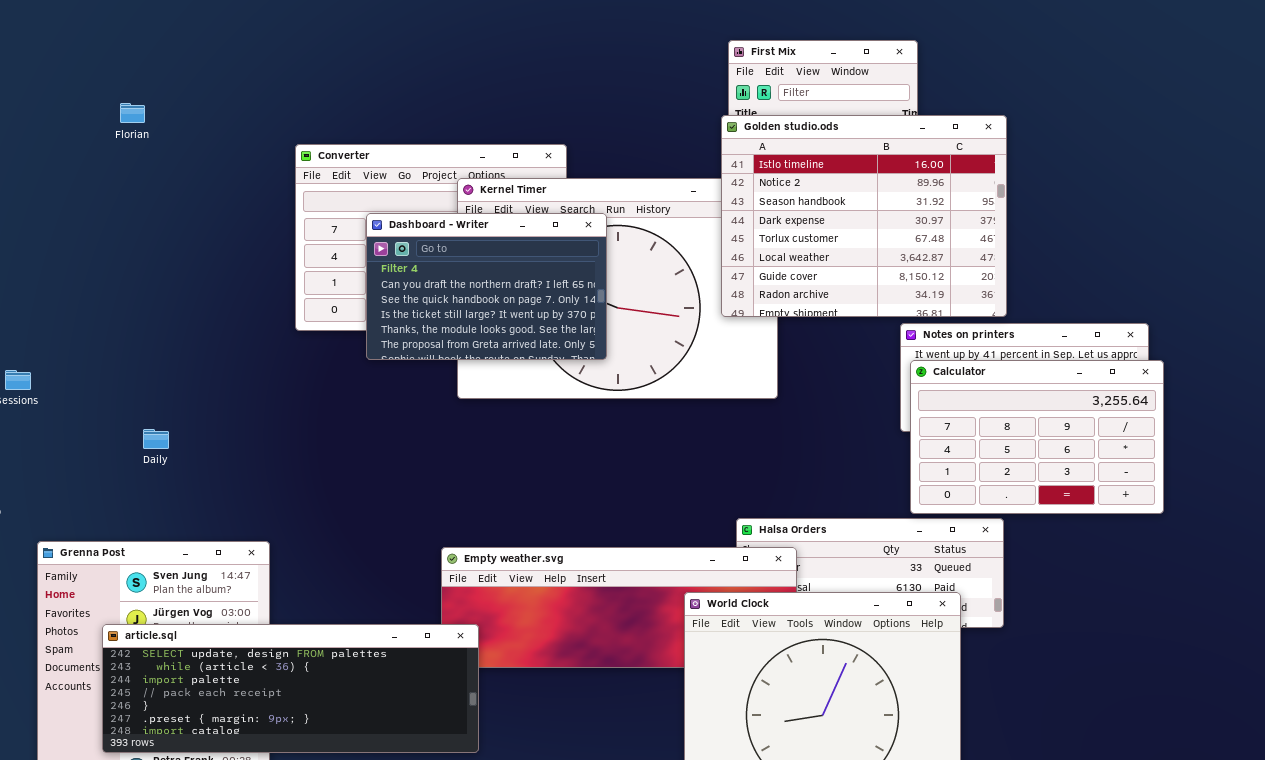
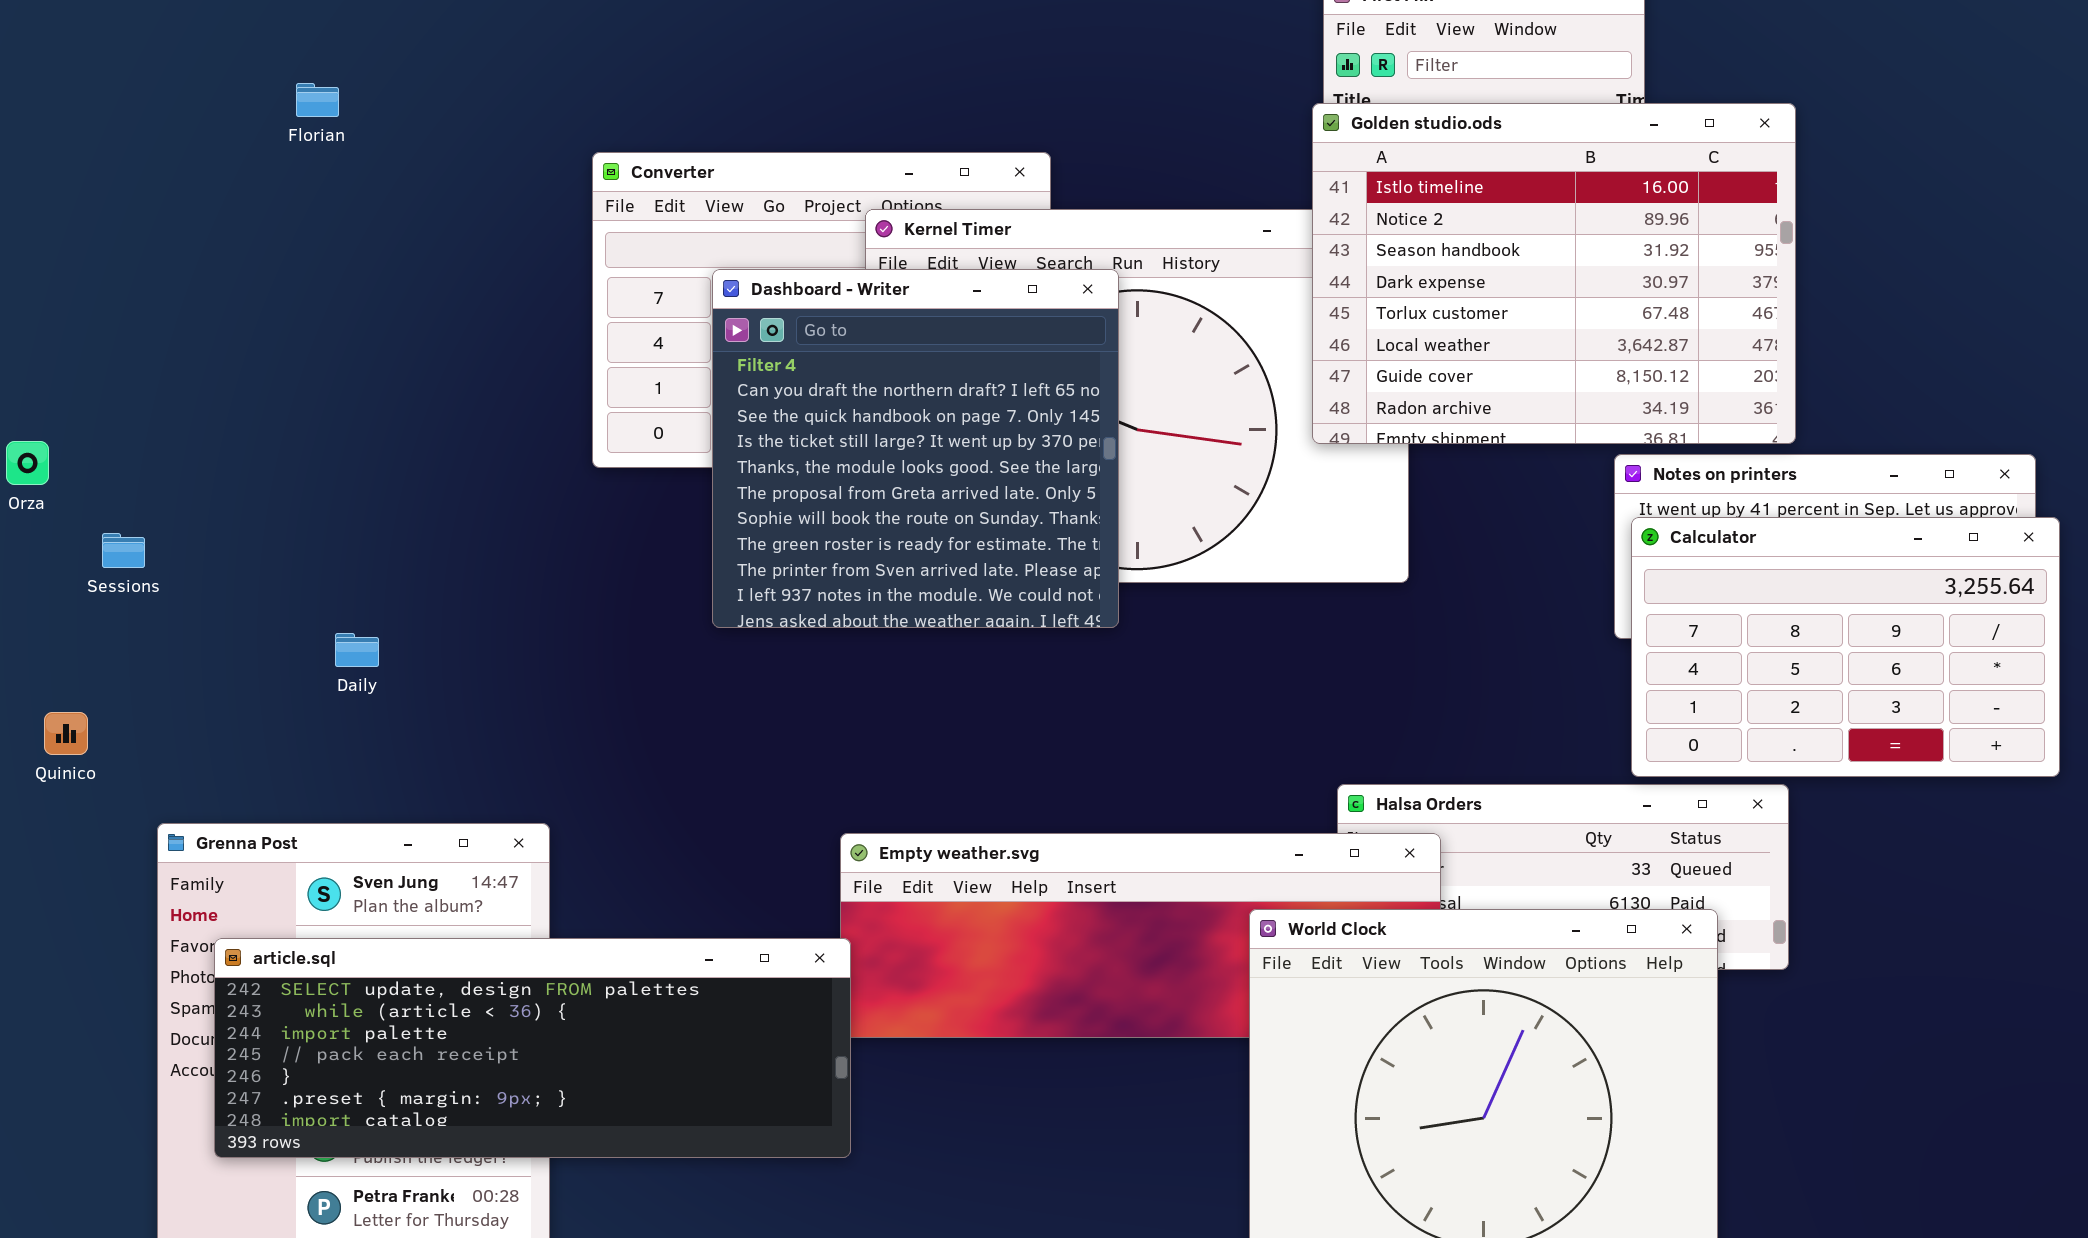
Dashboard - Writer: [366,213,607,360] -> [712,269,1119,628], resized
article.sql: [102,624,479,753] -> [214,938,851,1158], moved

